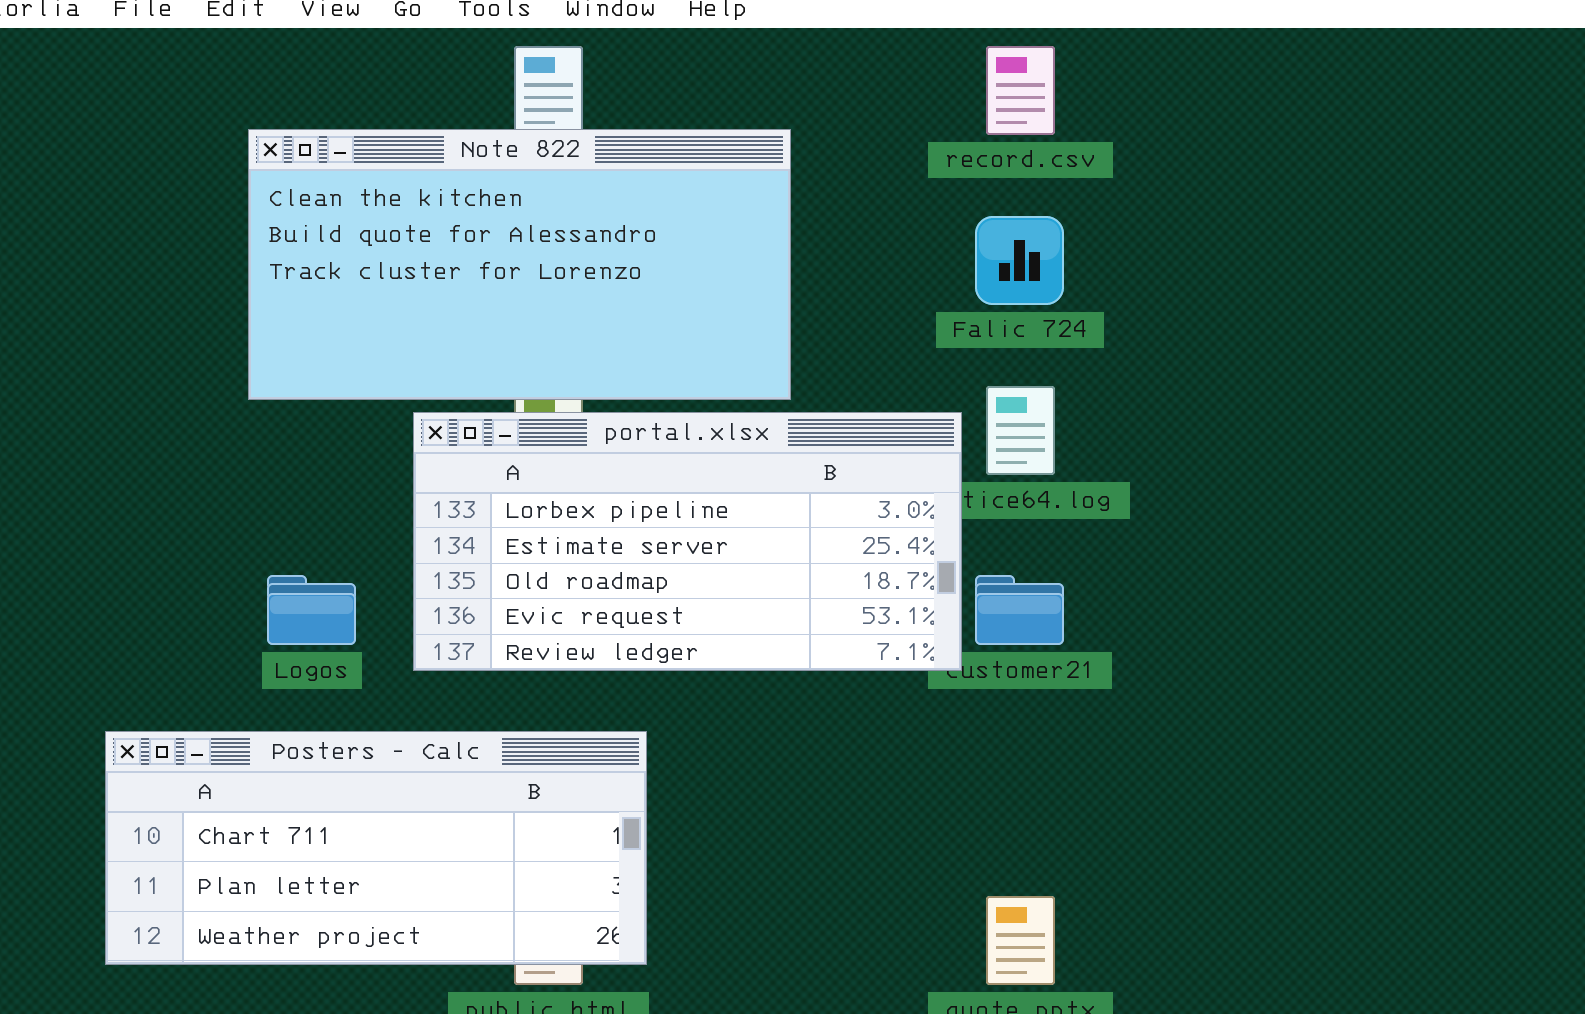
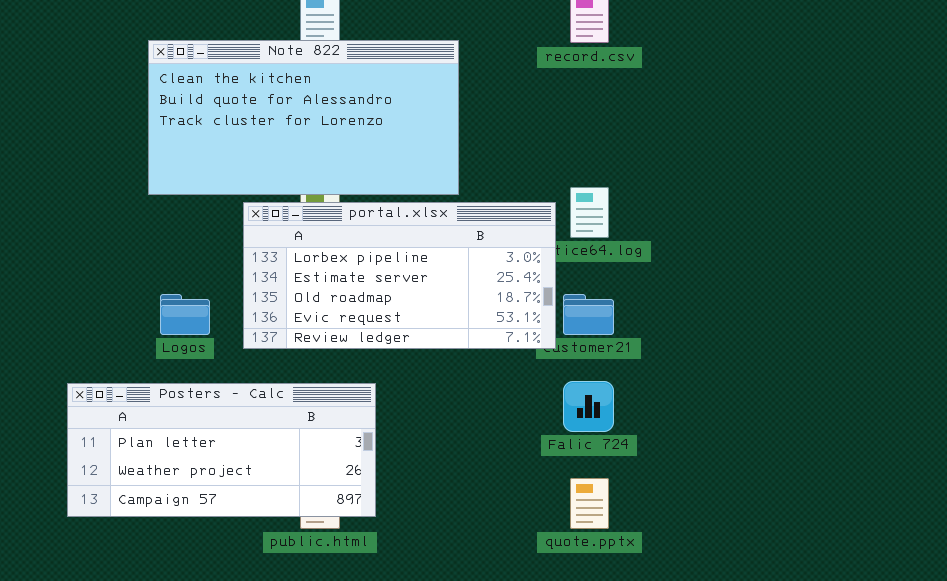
Falic 724: [975,216,1064,305] -> [563,381,614,432], moved
Posters - Calc: [105,731,647,965] -> [67,383,376,517], scrolled down 1 row

